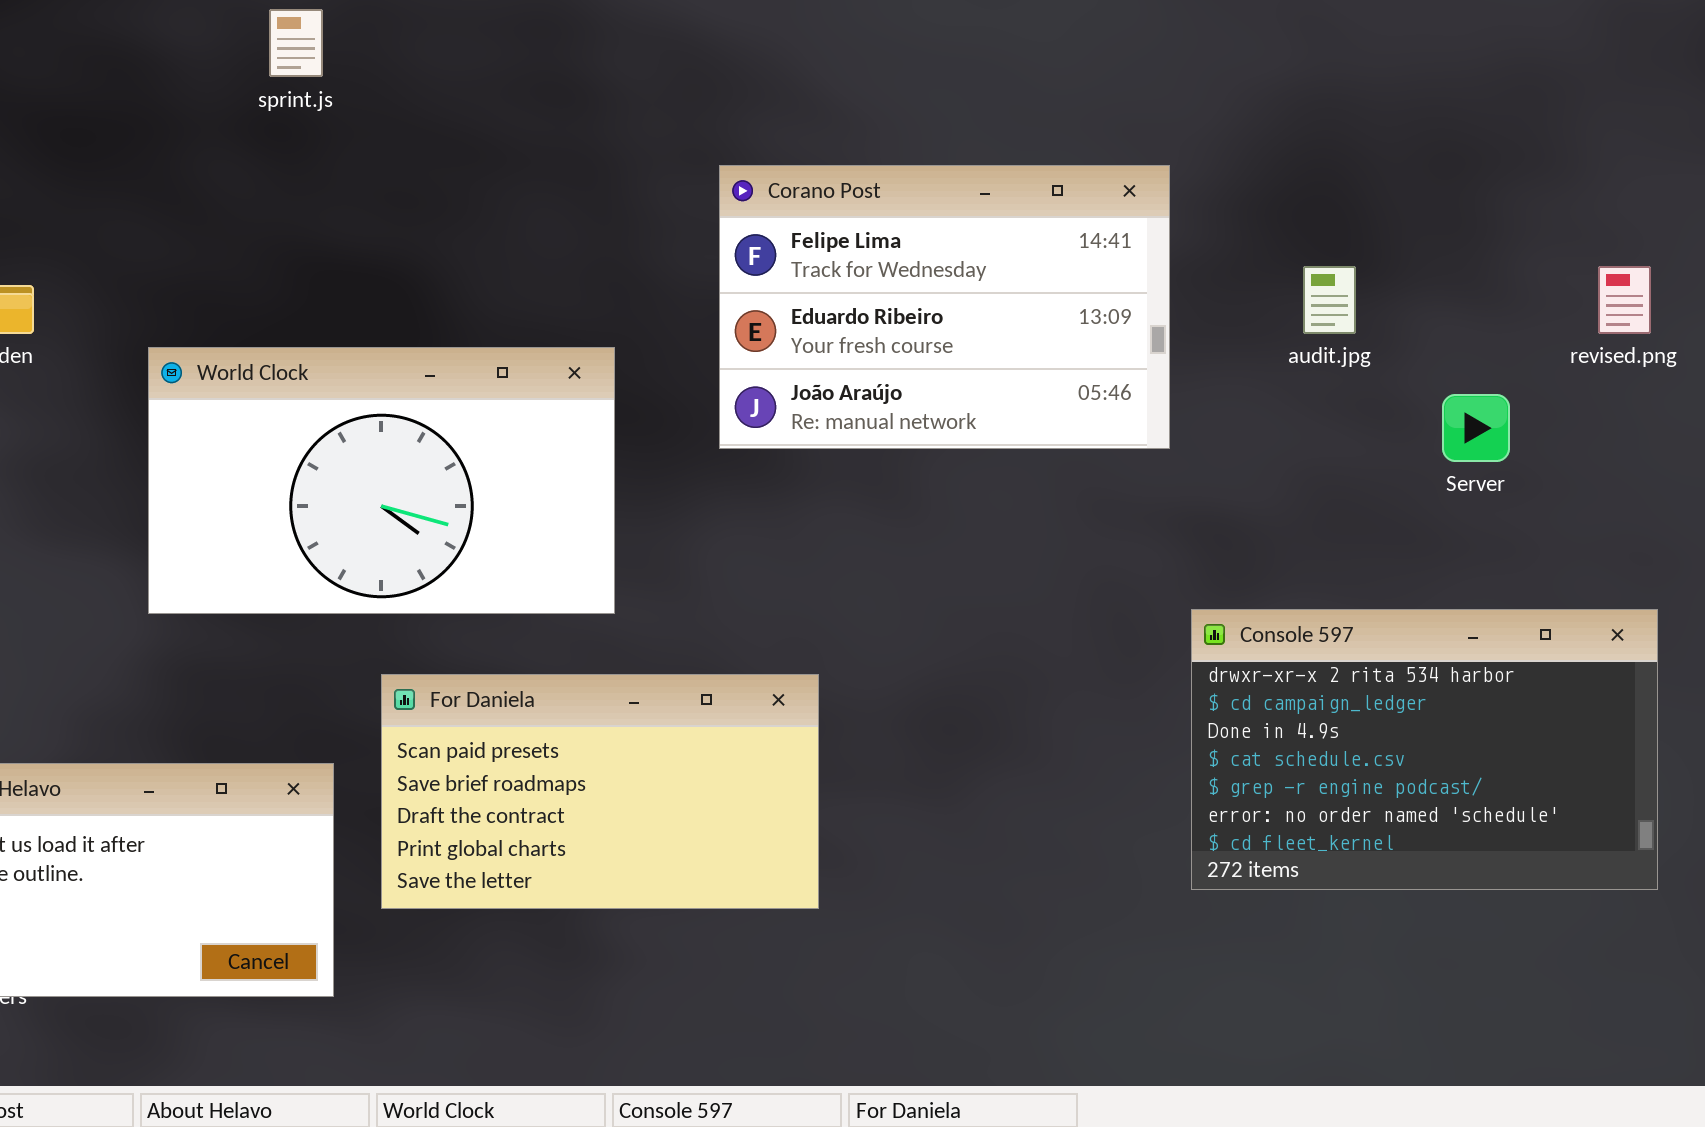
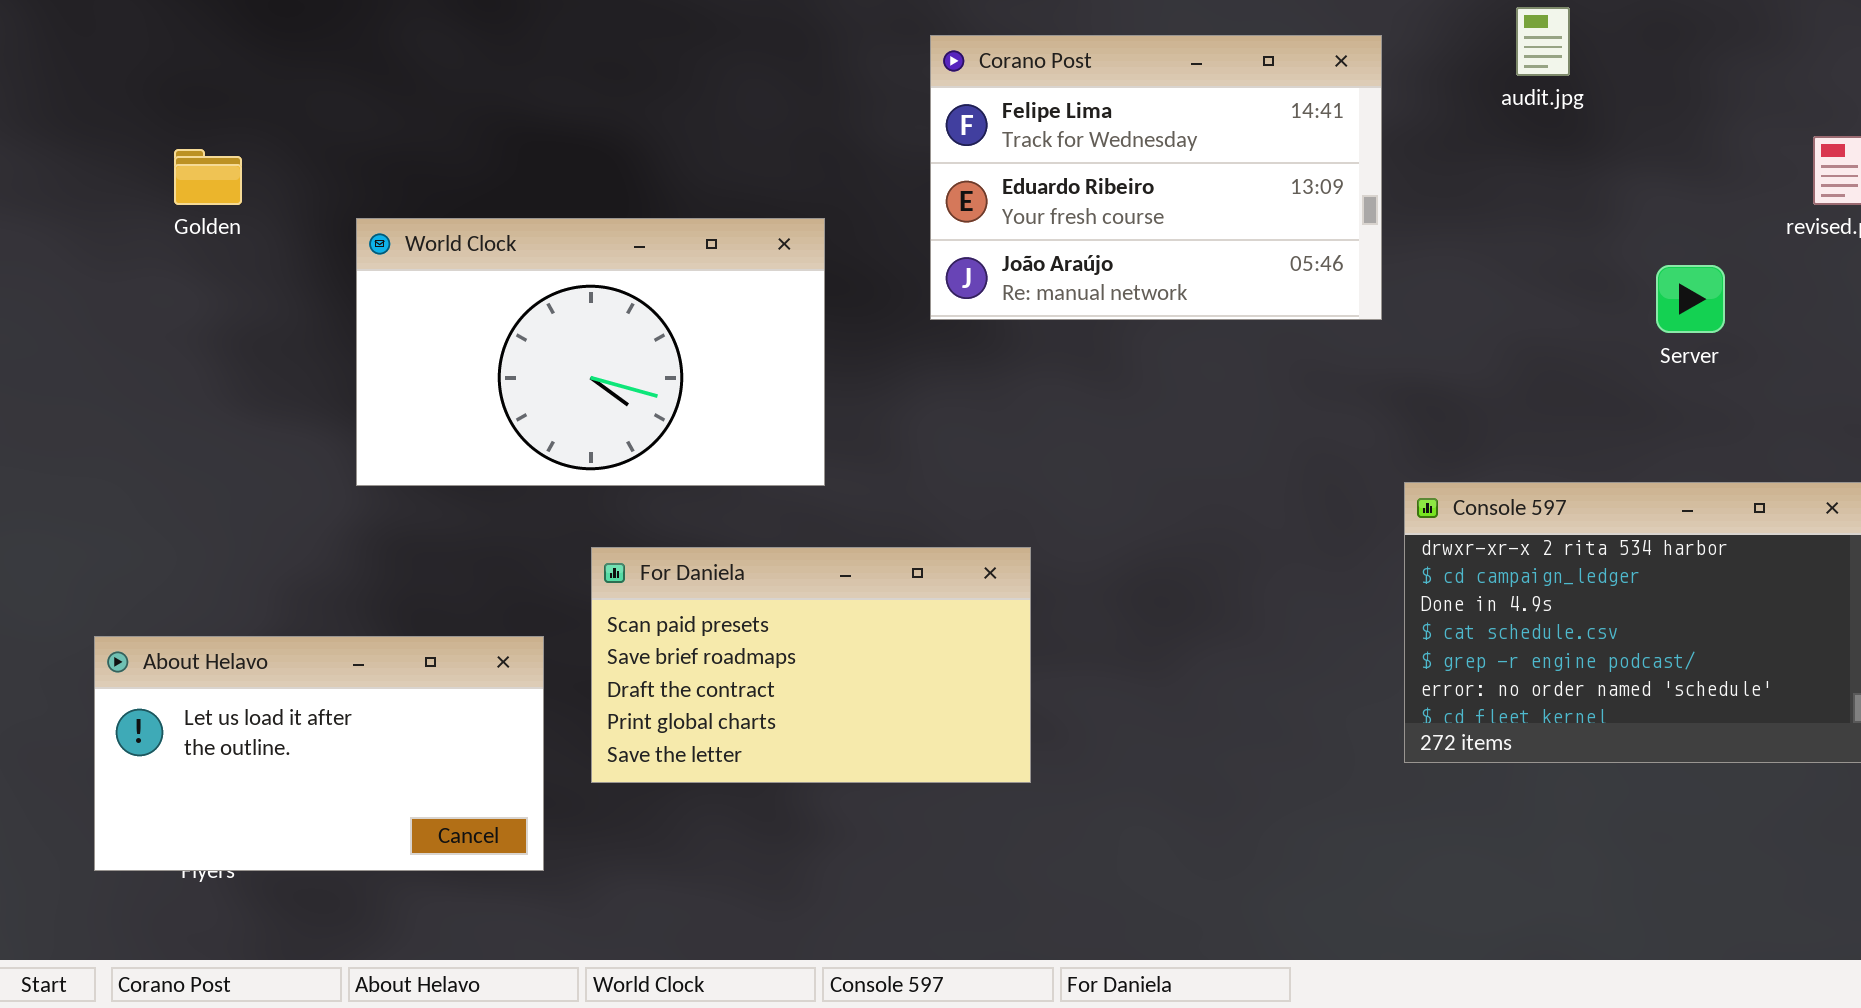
audit.jpg: [1303,266,1356,334] -> [1516,7,1570,76], moved

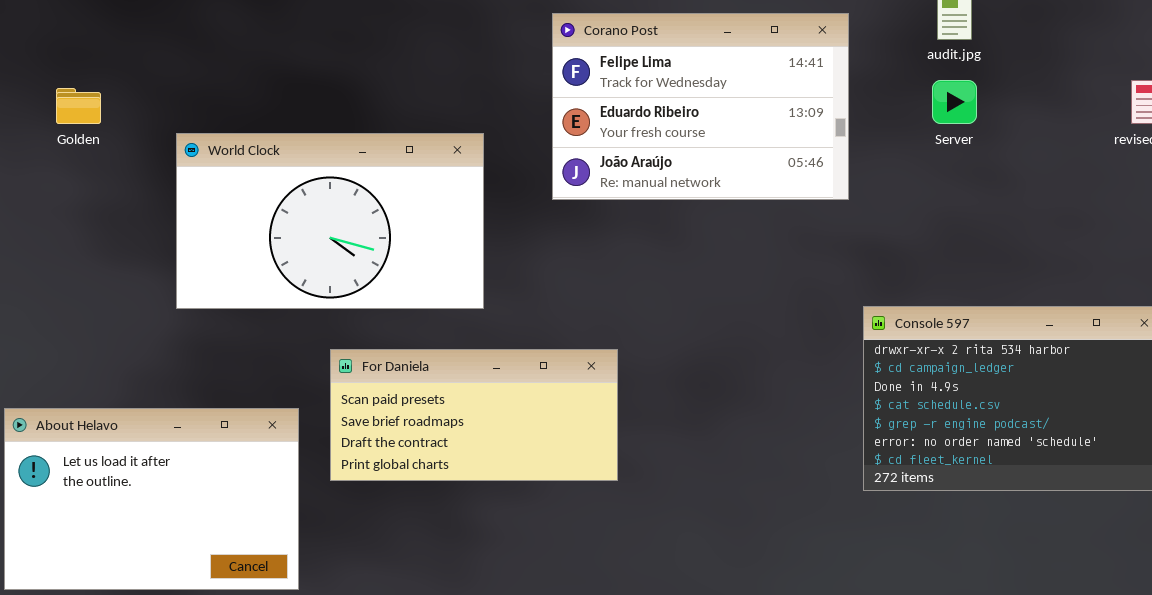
Server: [1656,265,1725,333] -> [932,80,977,124], moved
For Daniela: [591,547,1031,783] -> [330,349,618,481], resized
About Helavo: [94,636,544,871] -> [4,408,299,590], resized

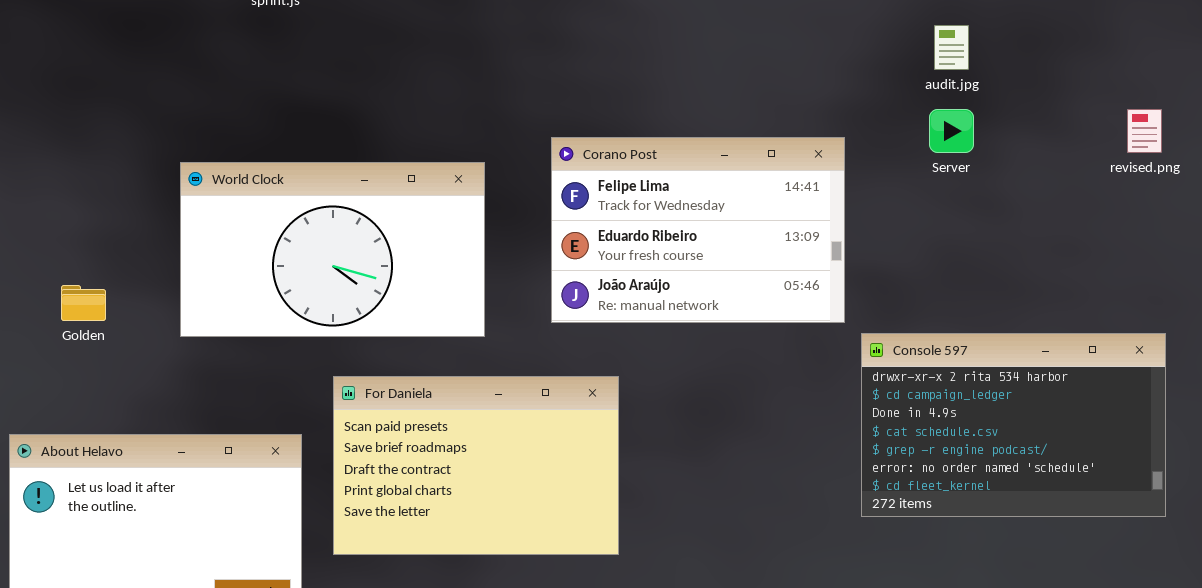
Corano Post: [552,13,849,200] -> [551,137,845,323], moved
Golden: [56,88,101,124] -> [61,285,106,321], moved
For Daniela: [330,349,618,481] -> [333,376,619,555], resized

